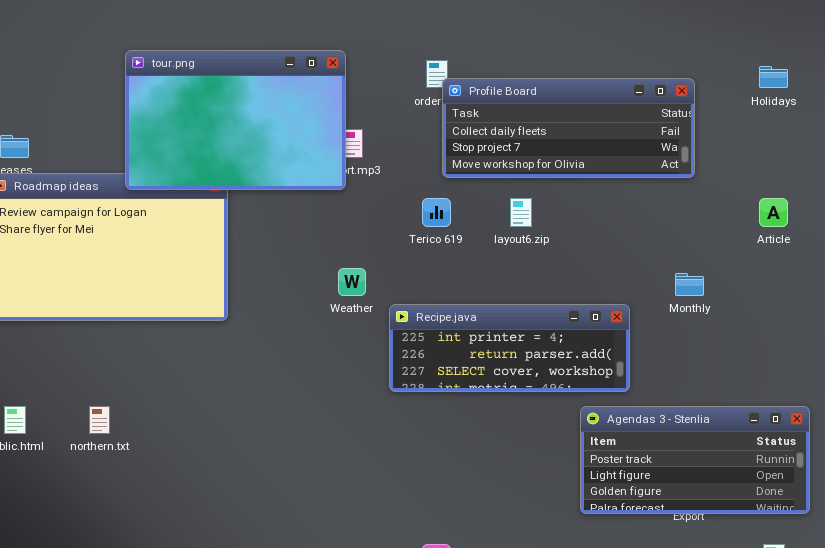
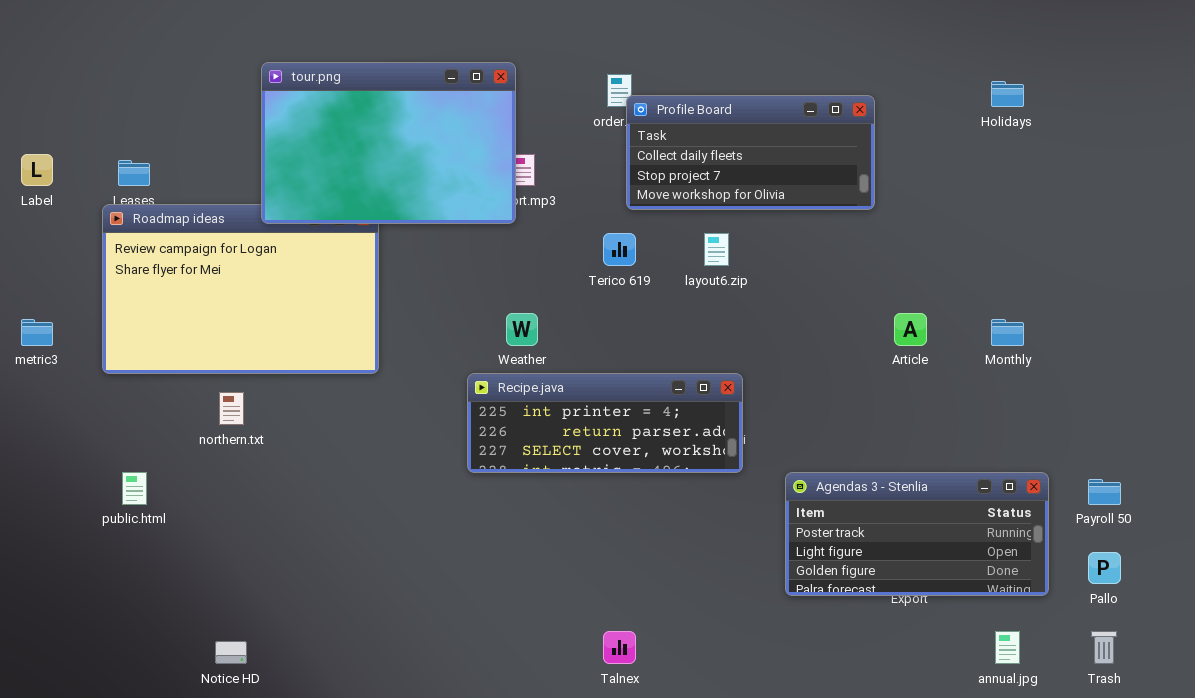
Profile Board: [442,78,695,178] -> [626,95,875,210], resized
Article: [759,198,788,227] -> [894,313,927,346], moved
Monthly: [675,273,704,296] -> [991,319,1024,346], moved
Recipe.java: [389,304,630,392] -> [467,373,743,473], moved
northern.txt: [89,406,110,434] -> [219,392,244,425], moved

